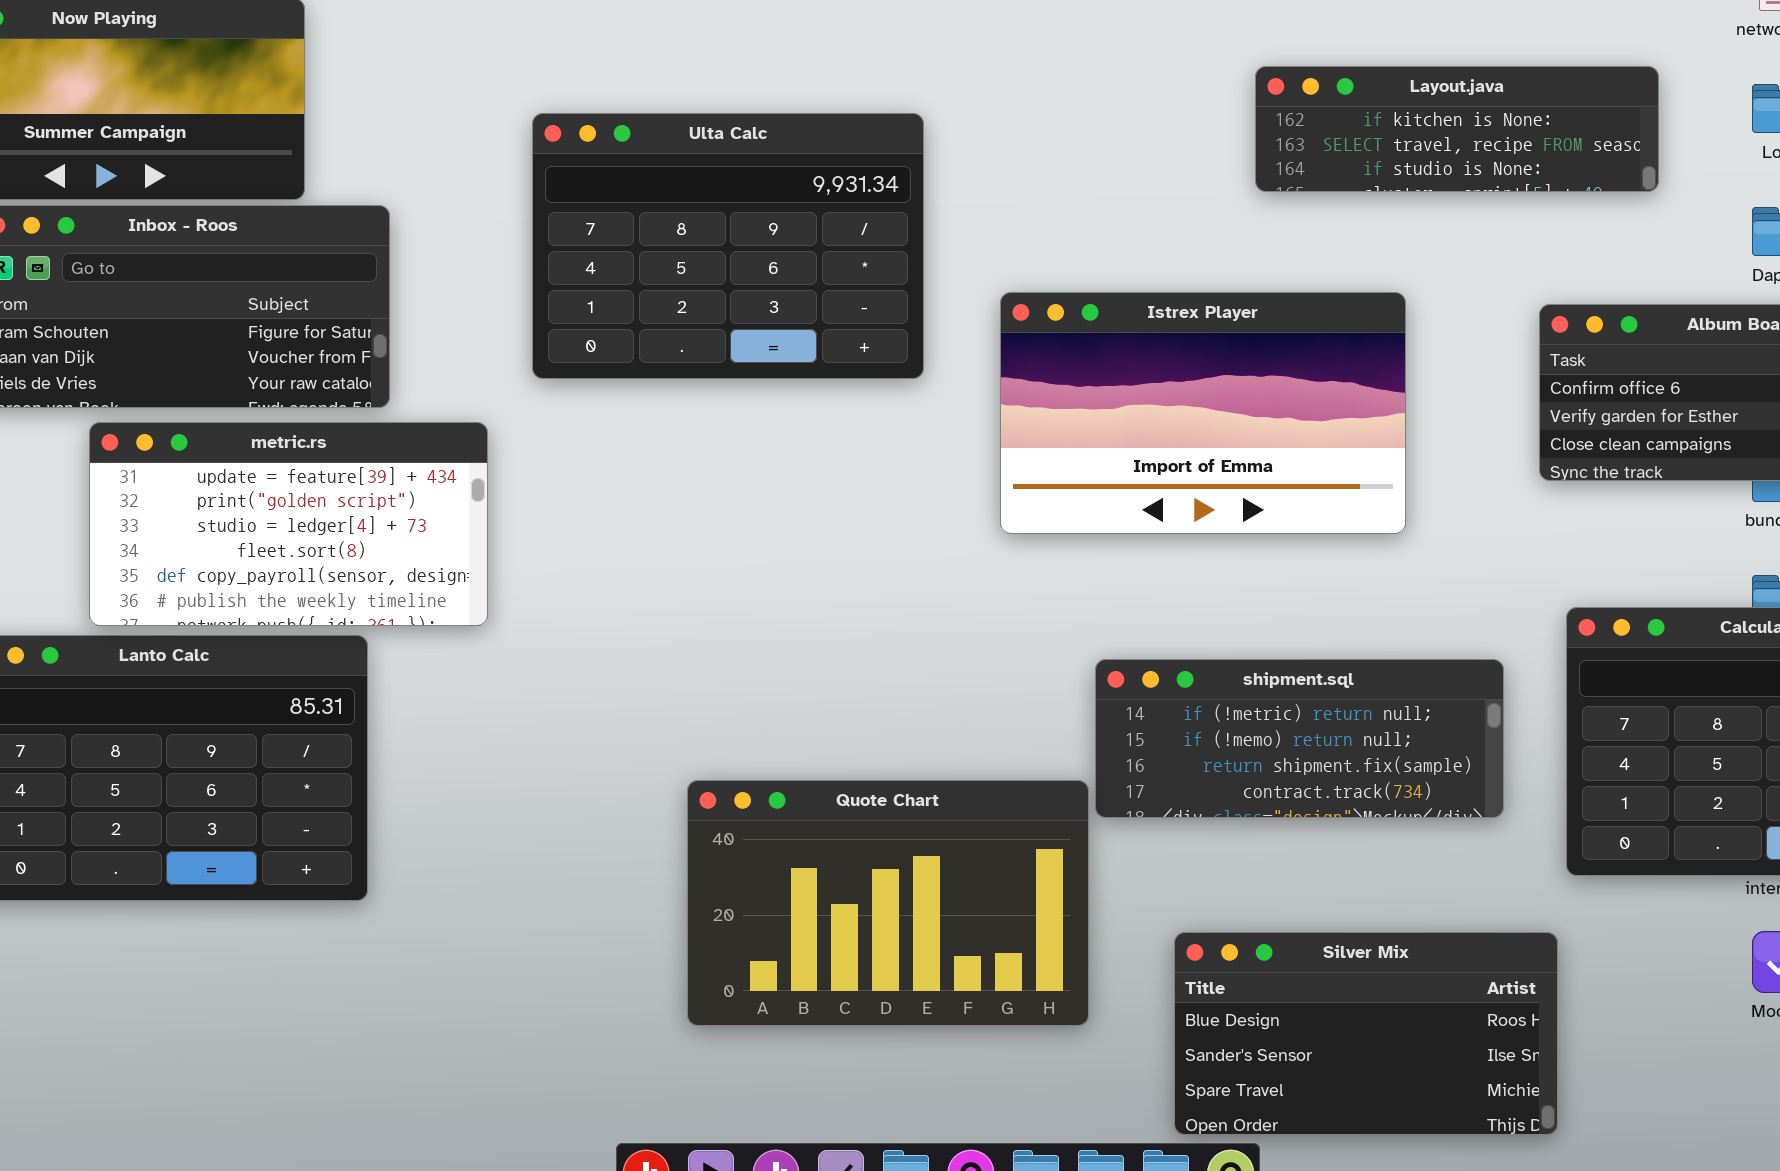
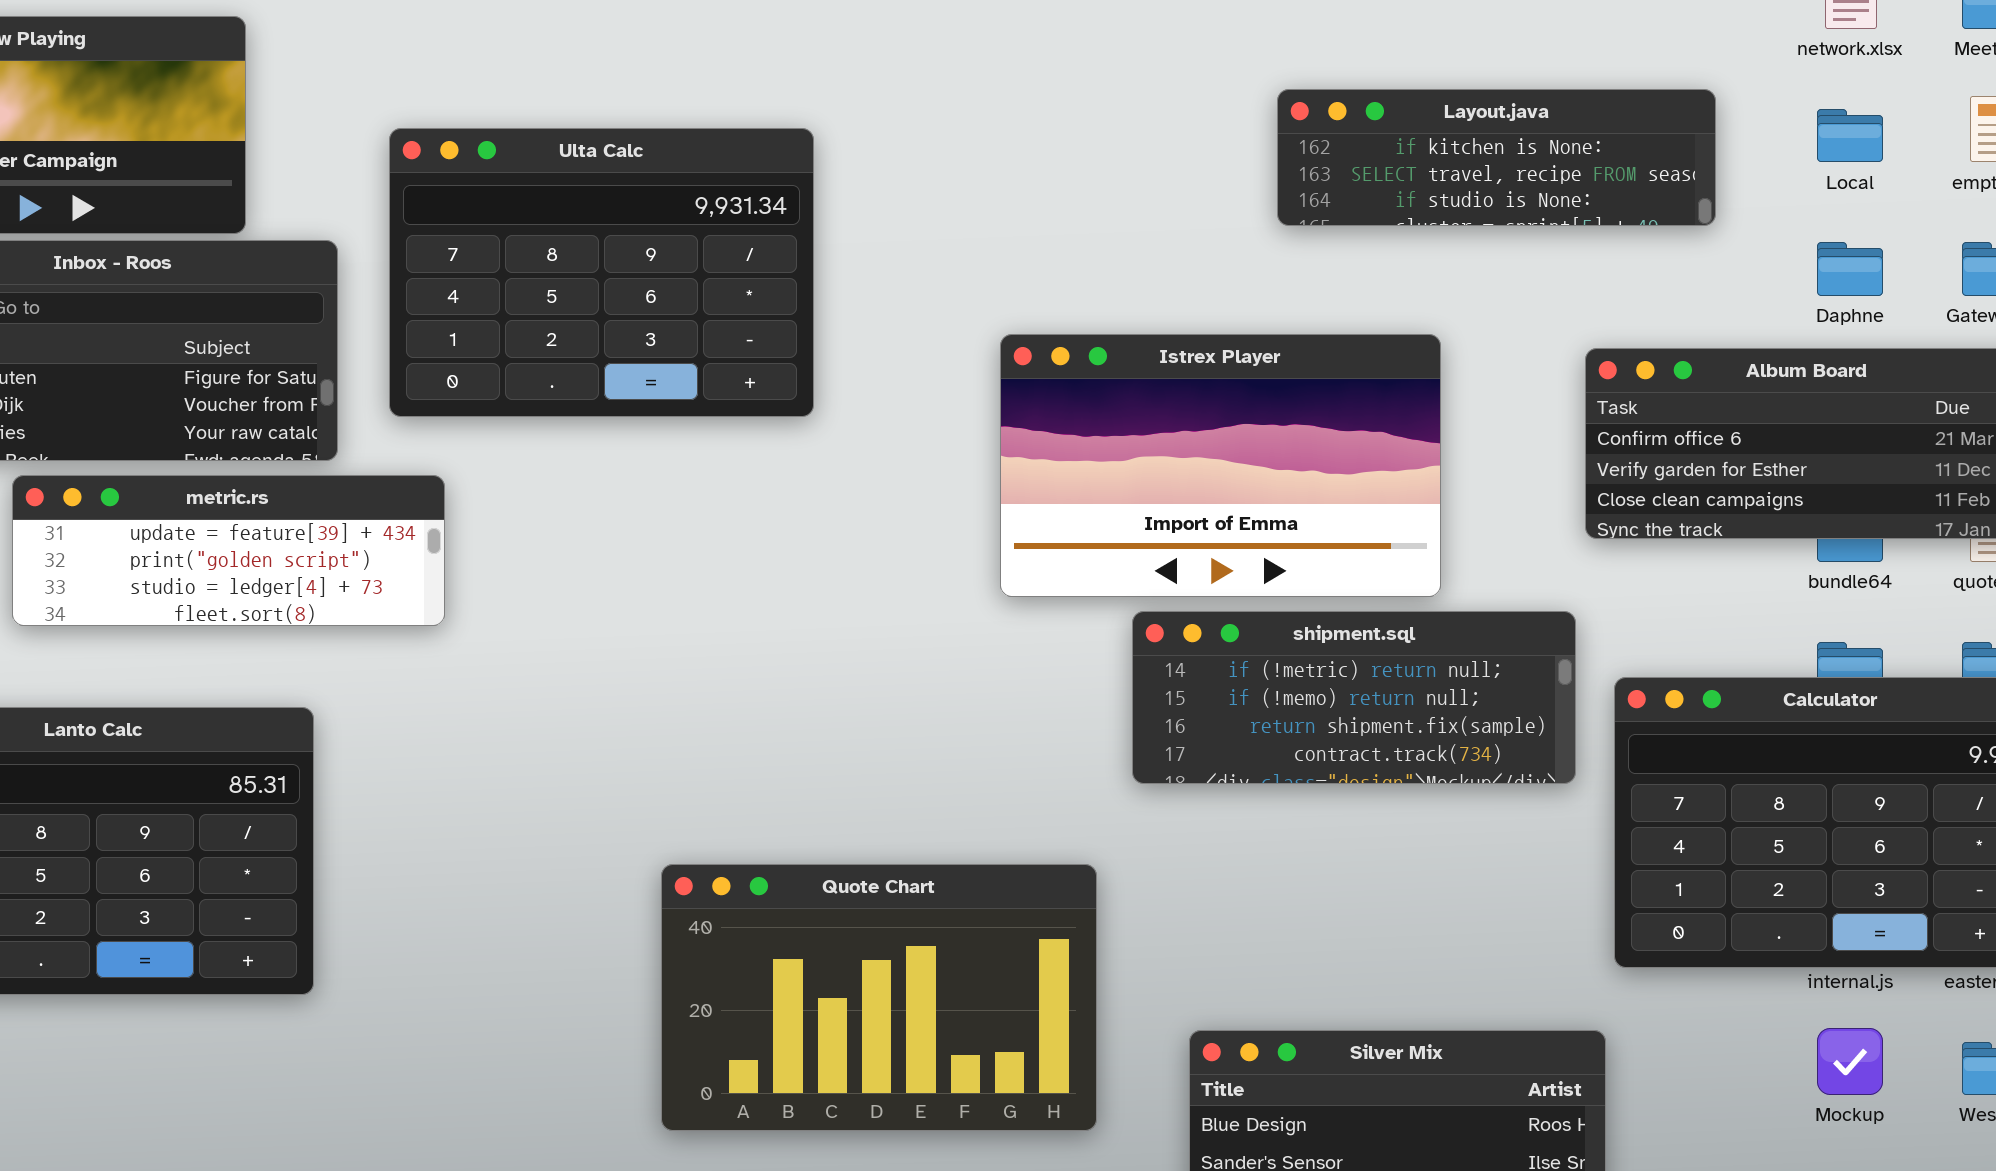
Ulta Calc: [532,113,924,379] -> [389,128,814,417], moved
metric.rs: [89,422,488,626] -> [12,475,445,626], resized
shipment.sql: [1095,659,1504,818] -> [1132,611,1576,784], moved

